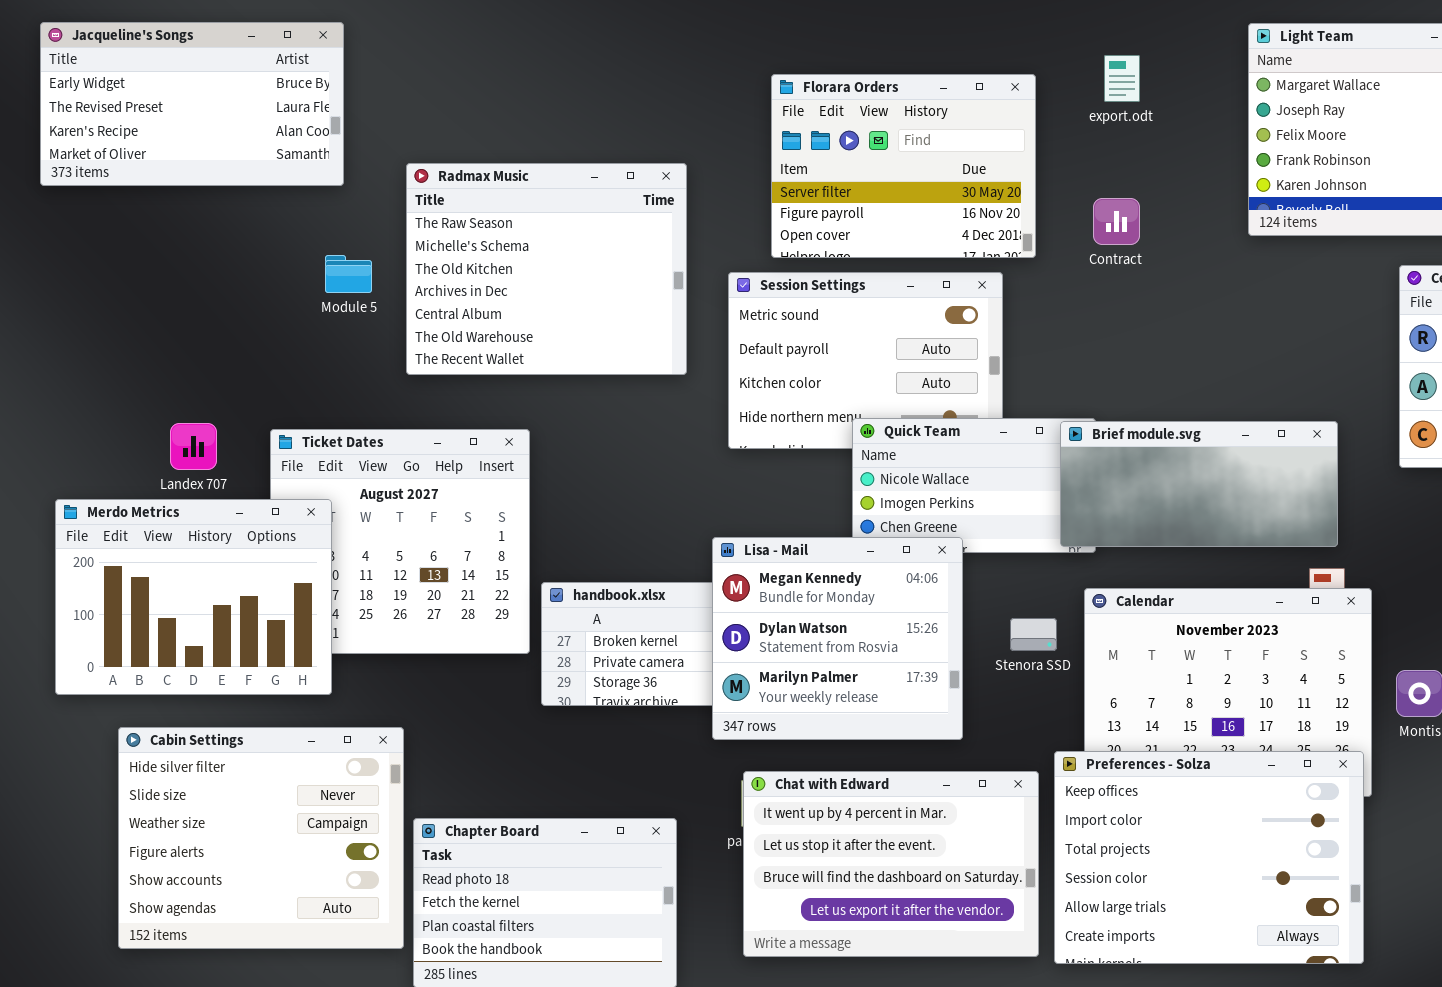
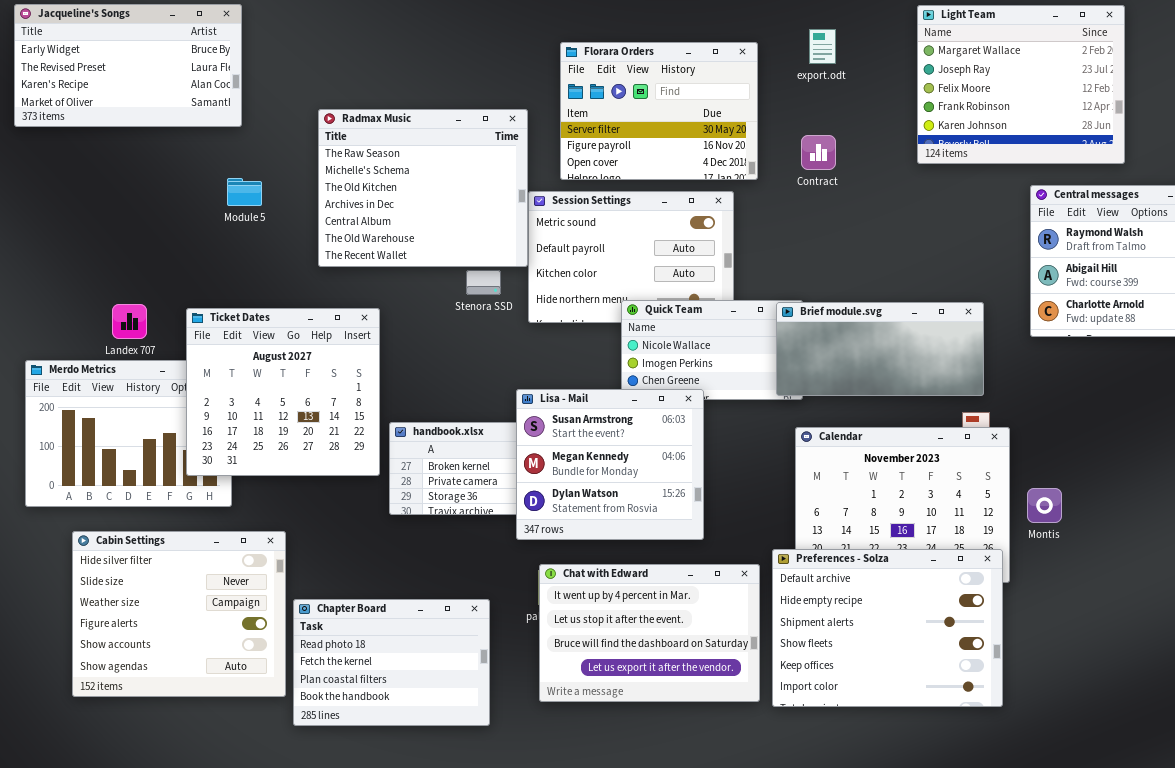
Radmax Music: [406,163,687,375] -> [318,109,528,267], moved
Ticket Dates: [270,429,530,654] -> [186,308,380,476], raised
Lisa - Mail: [712,537,963,740] -> [516,389,704,540], scrolled up 1 row
Stenora SSD: [1010,618,1057,651] -> [466,270,501,295], moved
Preferences - Solza: [1054,751,1364,964] -> [772,549,1003,707], scrolled up 4 rows

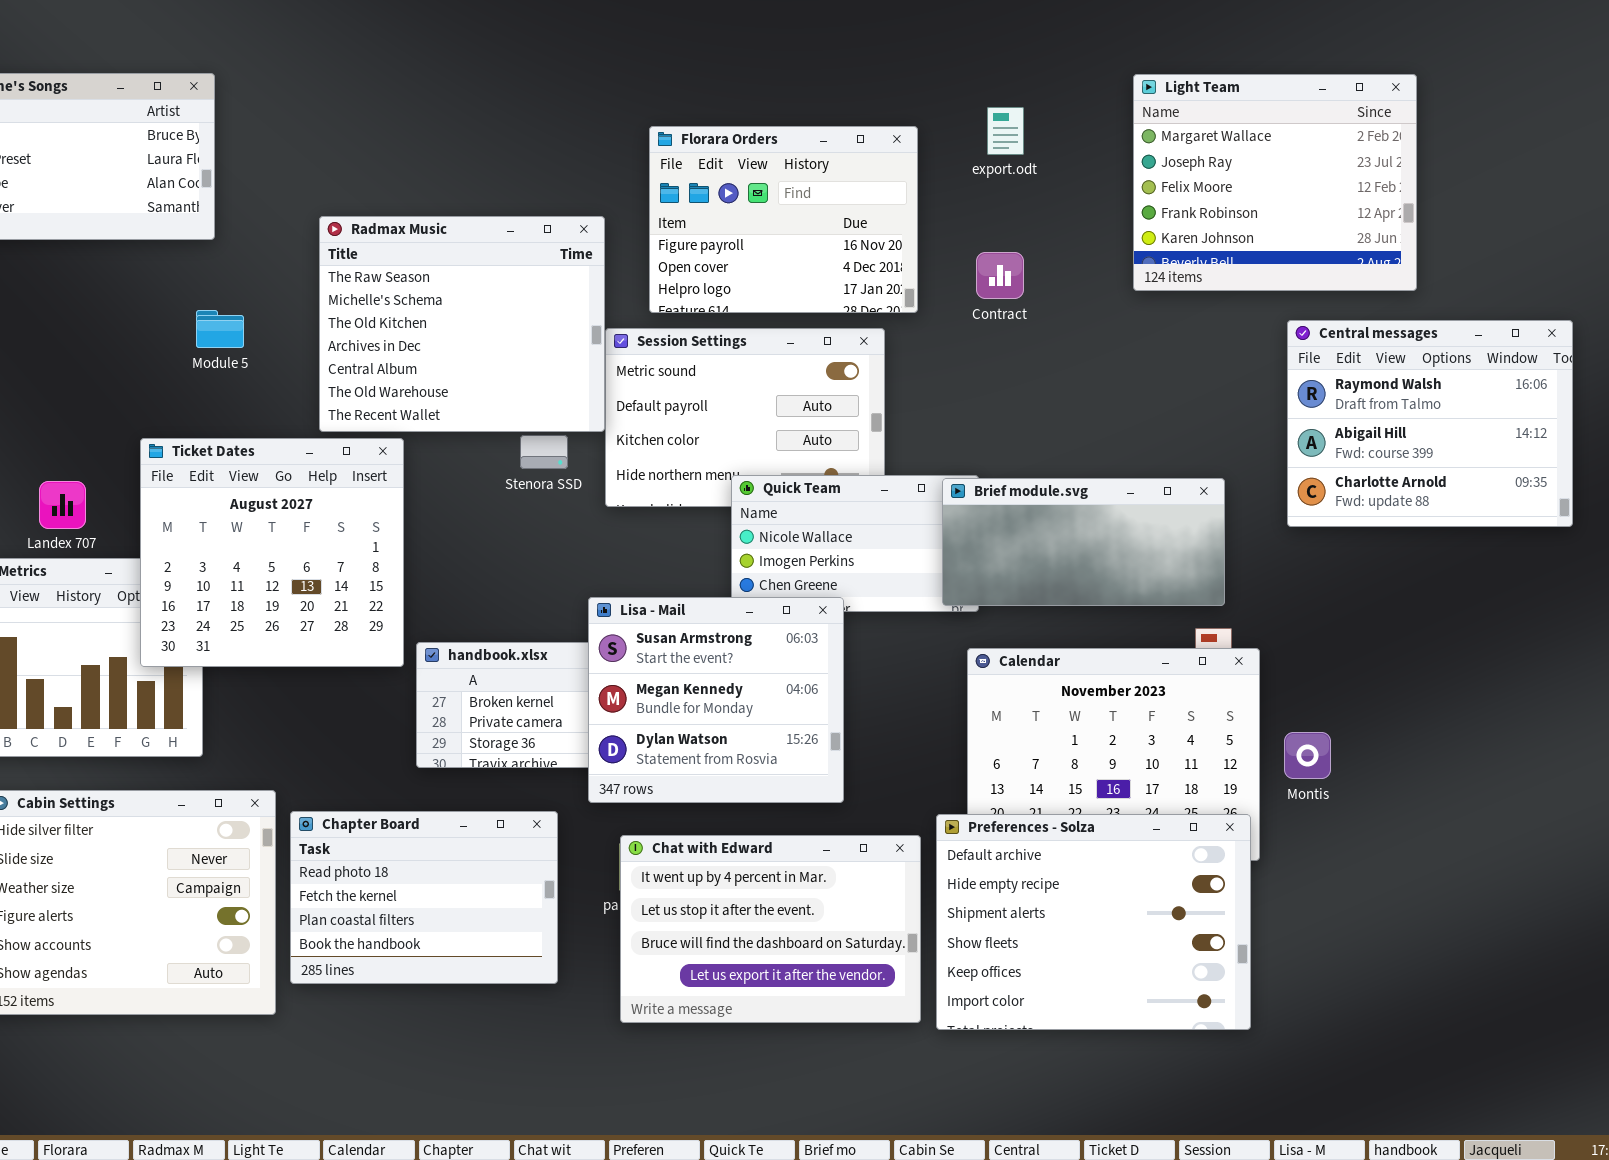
Florara Orders: [560,42,758,180] -> [649,126,918,313], scrolled down 1 row
Ticket Dates: [186,308,380,476] -> [140,438,404,667], moved
Chapter Board: [293,599,490,726] -> [290,811,558,984], moved

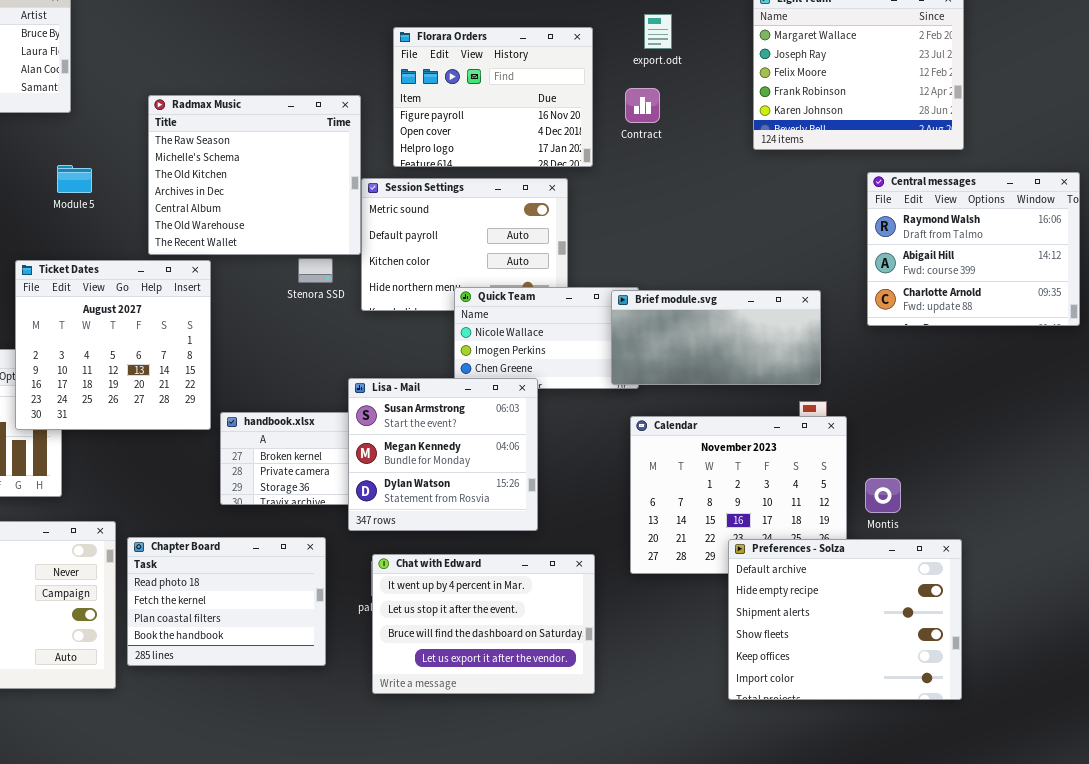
Contract: [976,252,1024,299] -> [625,88,660,123], moved
Preferences - Solza: [936,814,1251,1030] -> [728,539,962,700], moved

